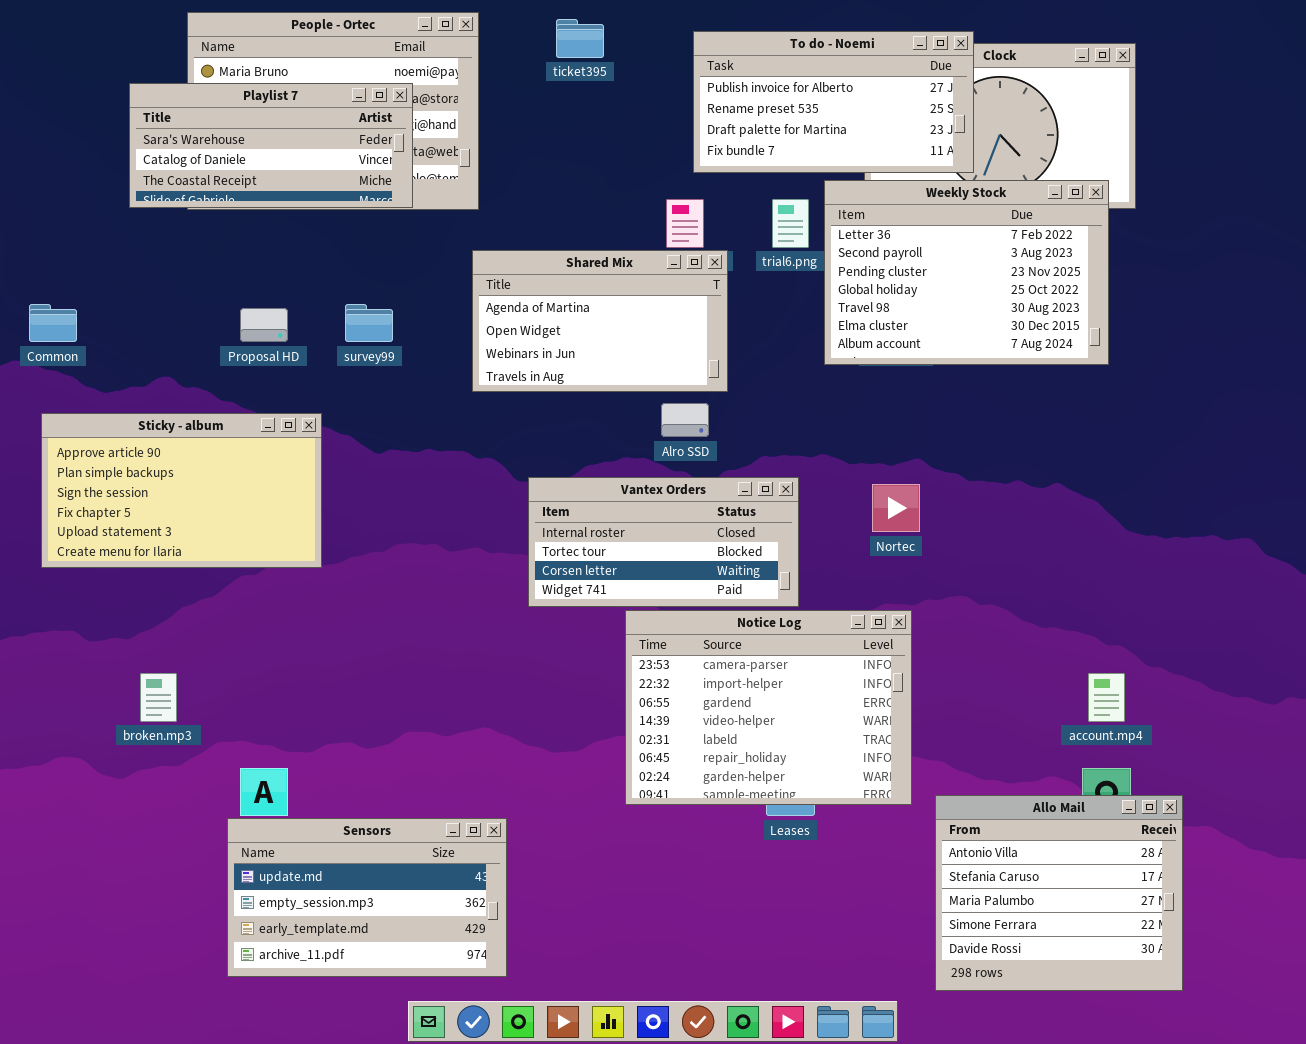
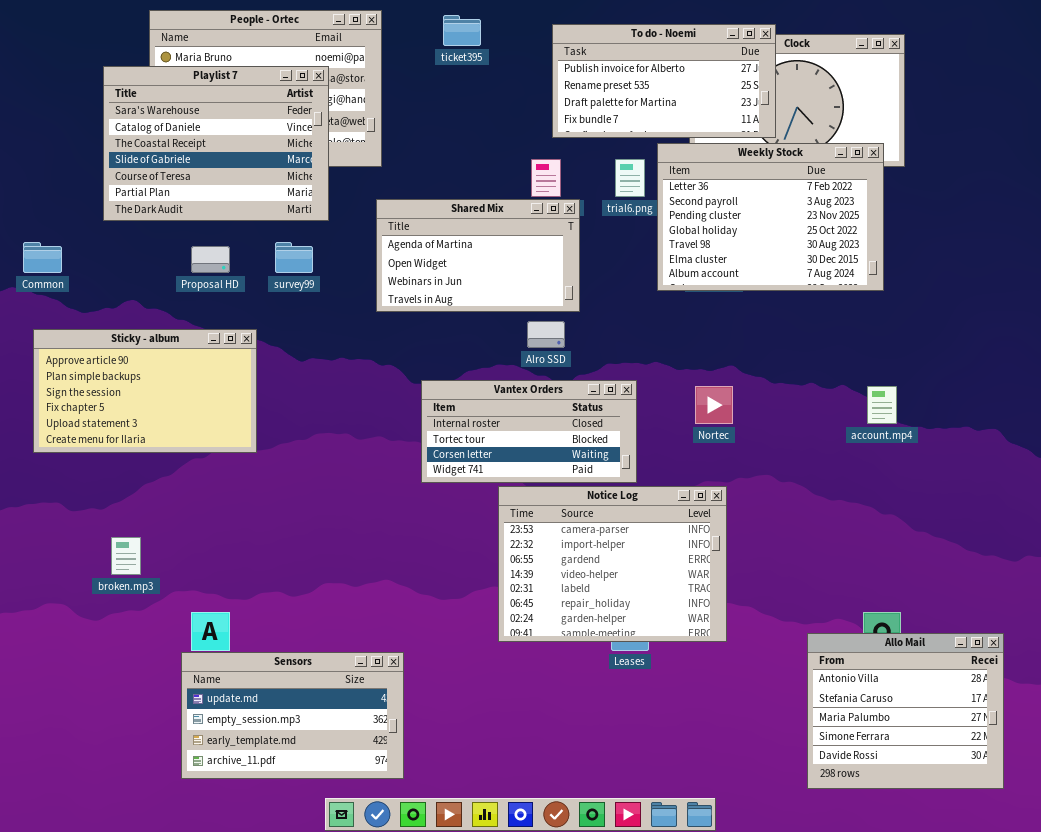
Playlist 7: [129,83,413,208] -> [103,66,329,221], resized
account.mp4: [1088,673,1125,722] -> [867,386,897,424], moved
Allo Mail: [935,795,1183,991] -> [807,633,1004,789], moved

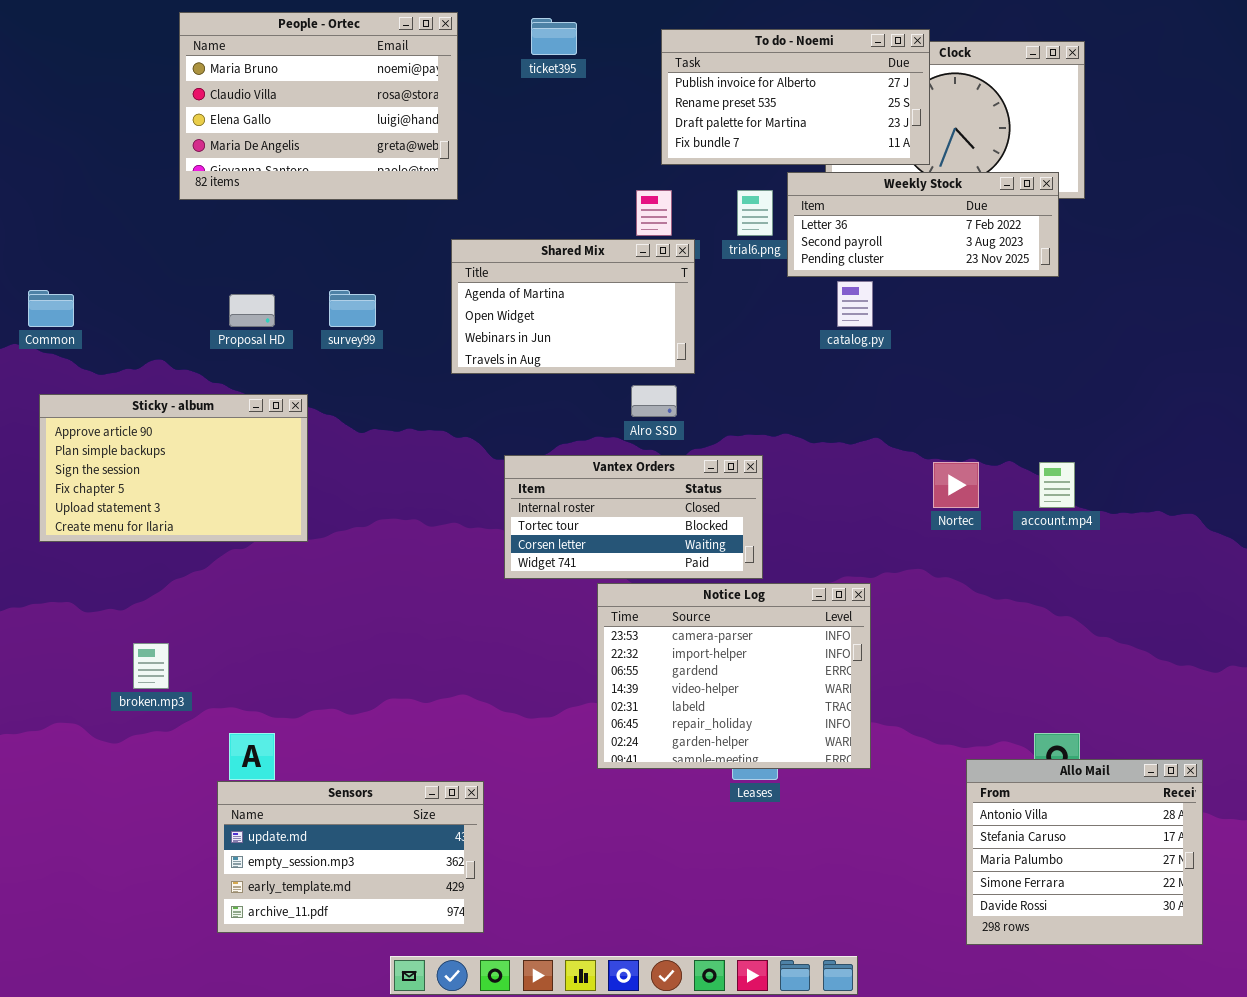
Playlist 7: [103,66,329,221] -> none, closed
Weekly Stock: [657,143,884,291] -> [787,172,1059,277], resized
Nortec: [695,386,733,424] -> [933,462,979,508], moved

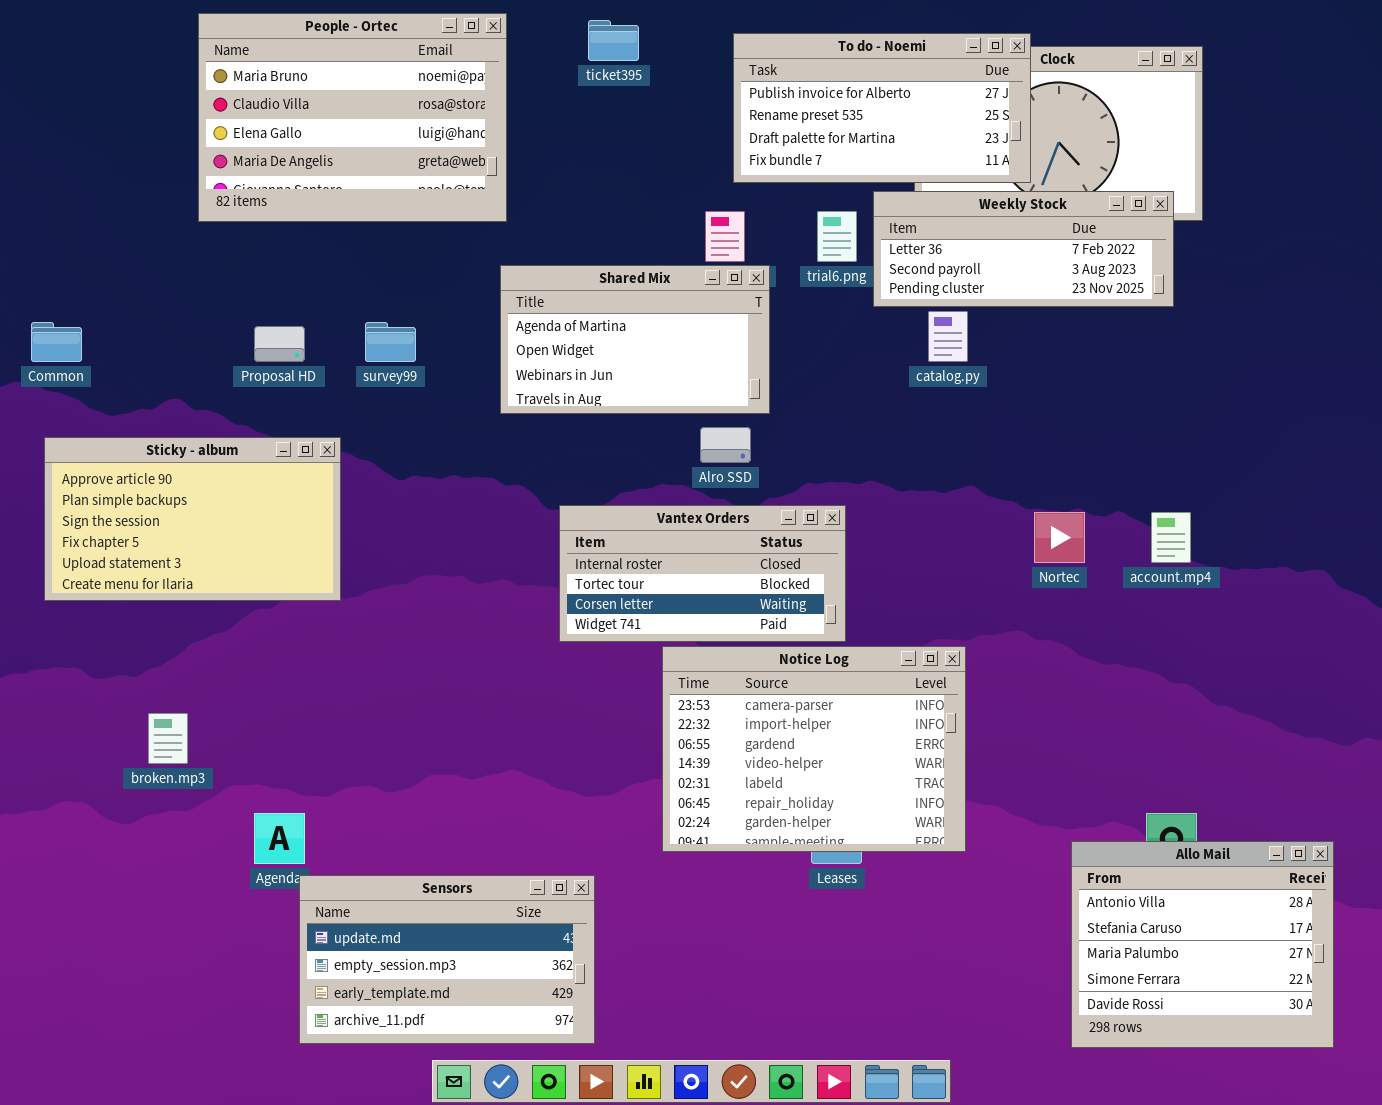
Sensors: [217,781,484,933] -> [299,875,595,1044], moved

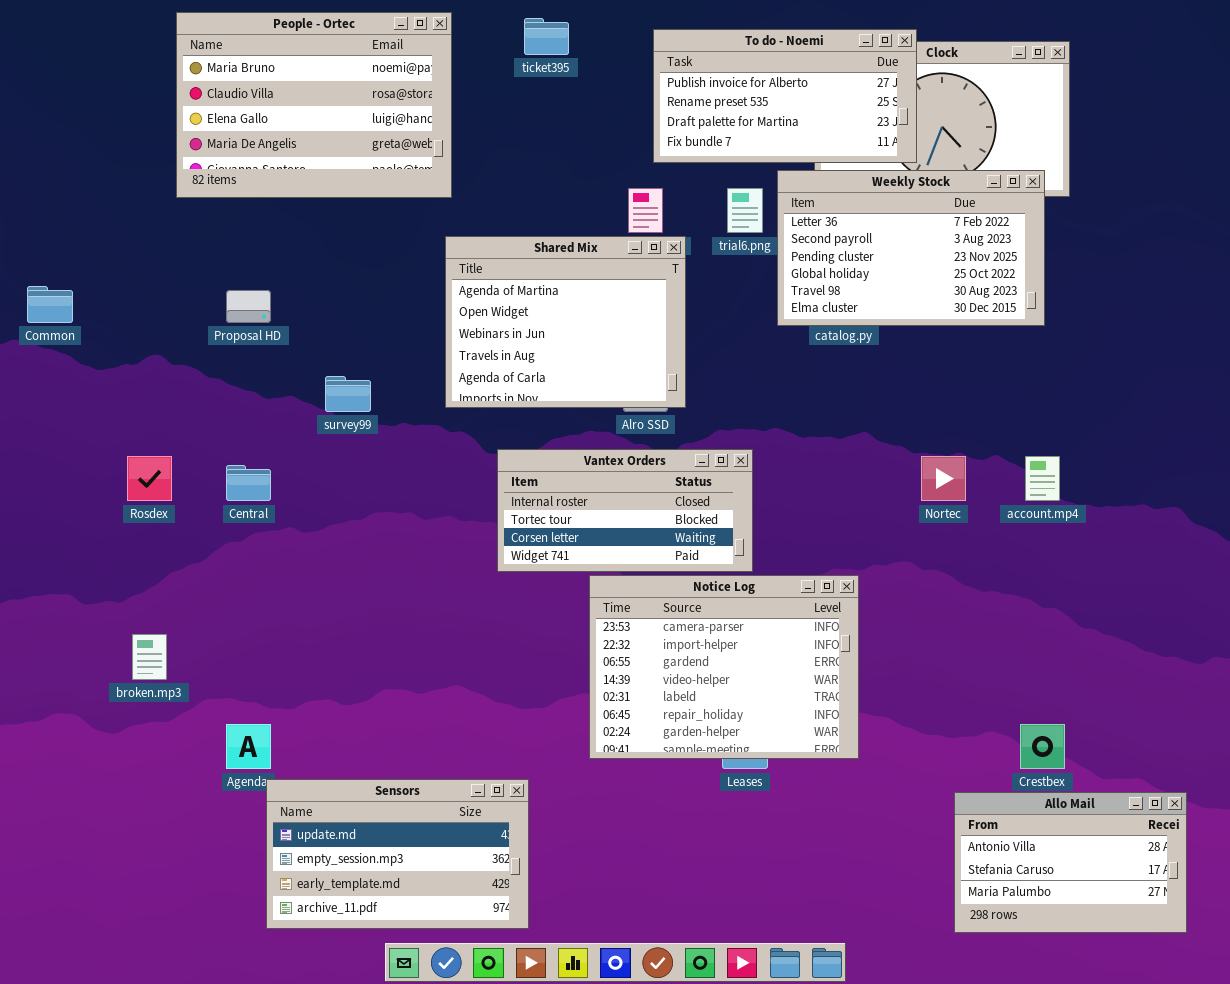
Weekly Stock: [873,191,1174,307] -> [777,170,1045,326], resized
Shared Mix: [500,265,770,414] -> [445,236,686,408], resized
survey99: [365,322,416,362] -> [325,376,371,412], moved
Sticky - album: [44,437,341,601] -> none, closed
Allo Mail: [1071,841,1334,1048] -> [954,792,1187,933], resized

